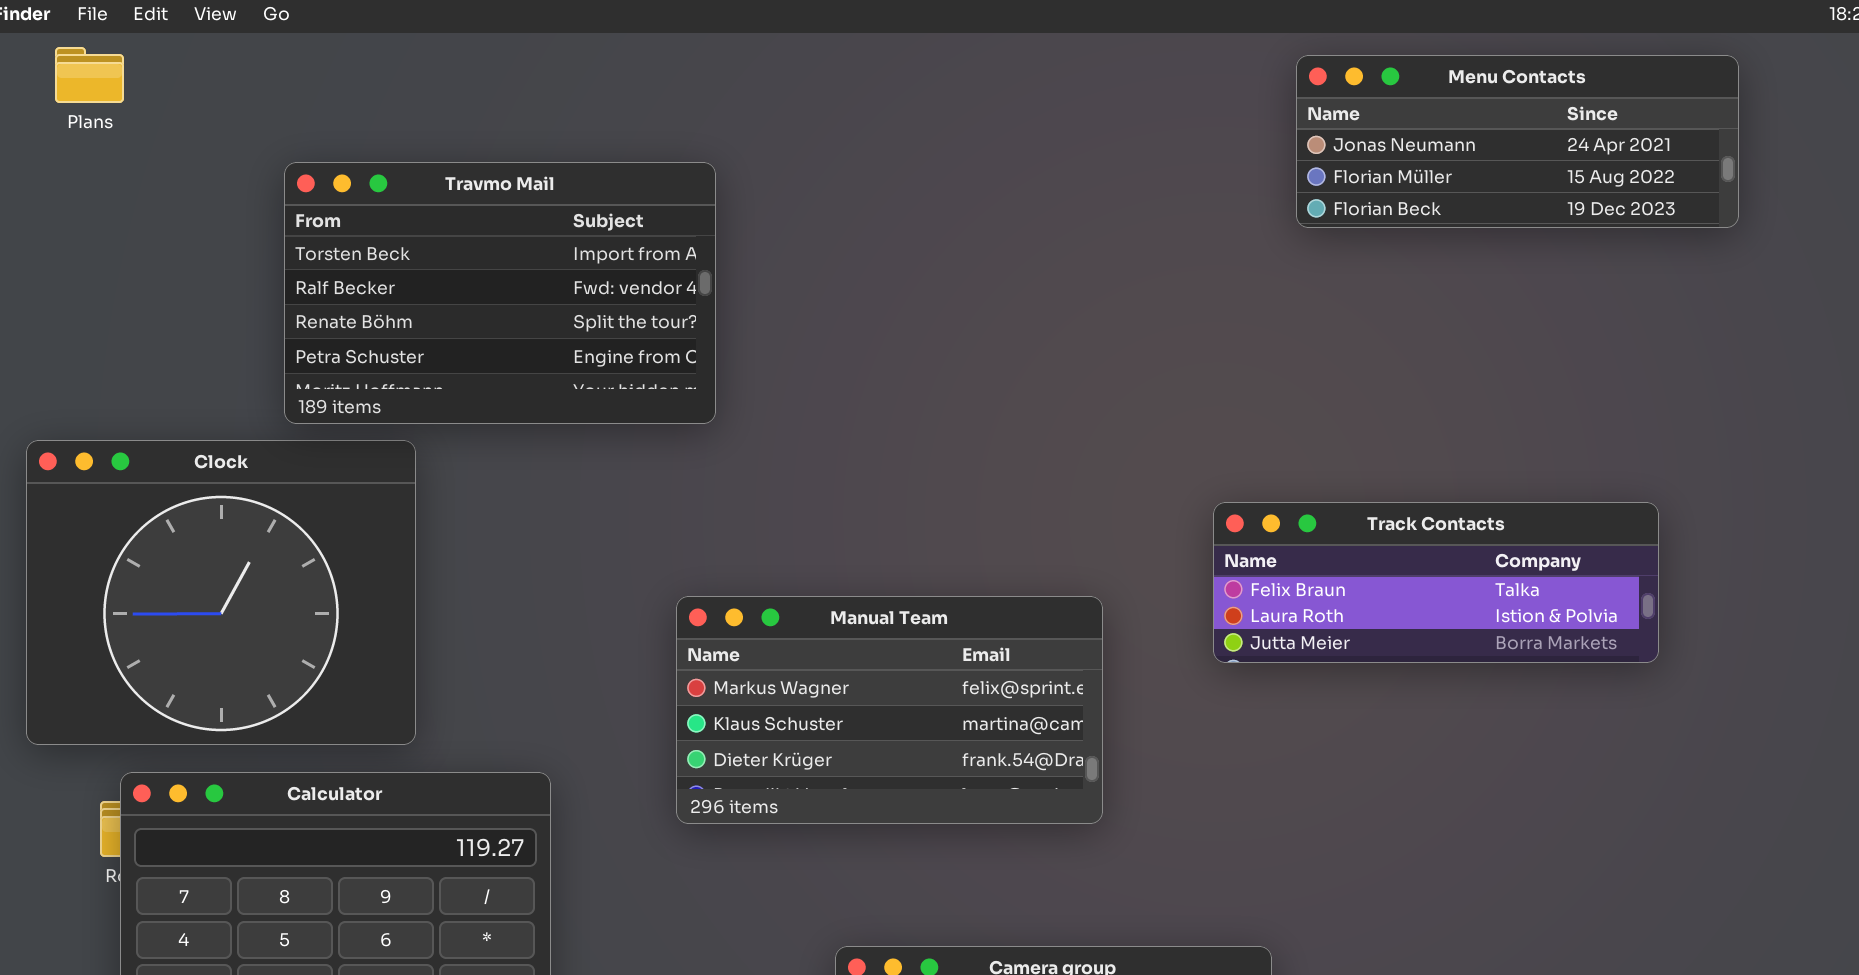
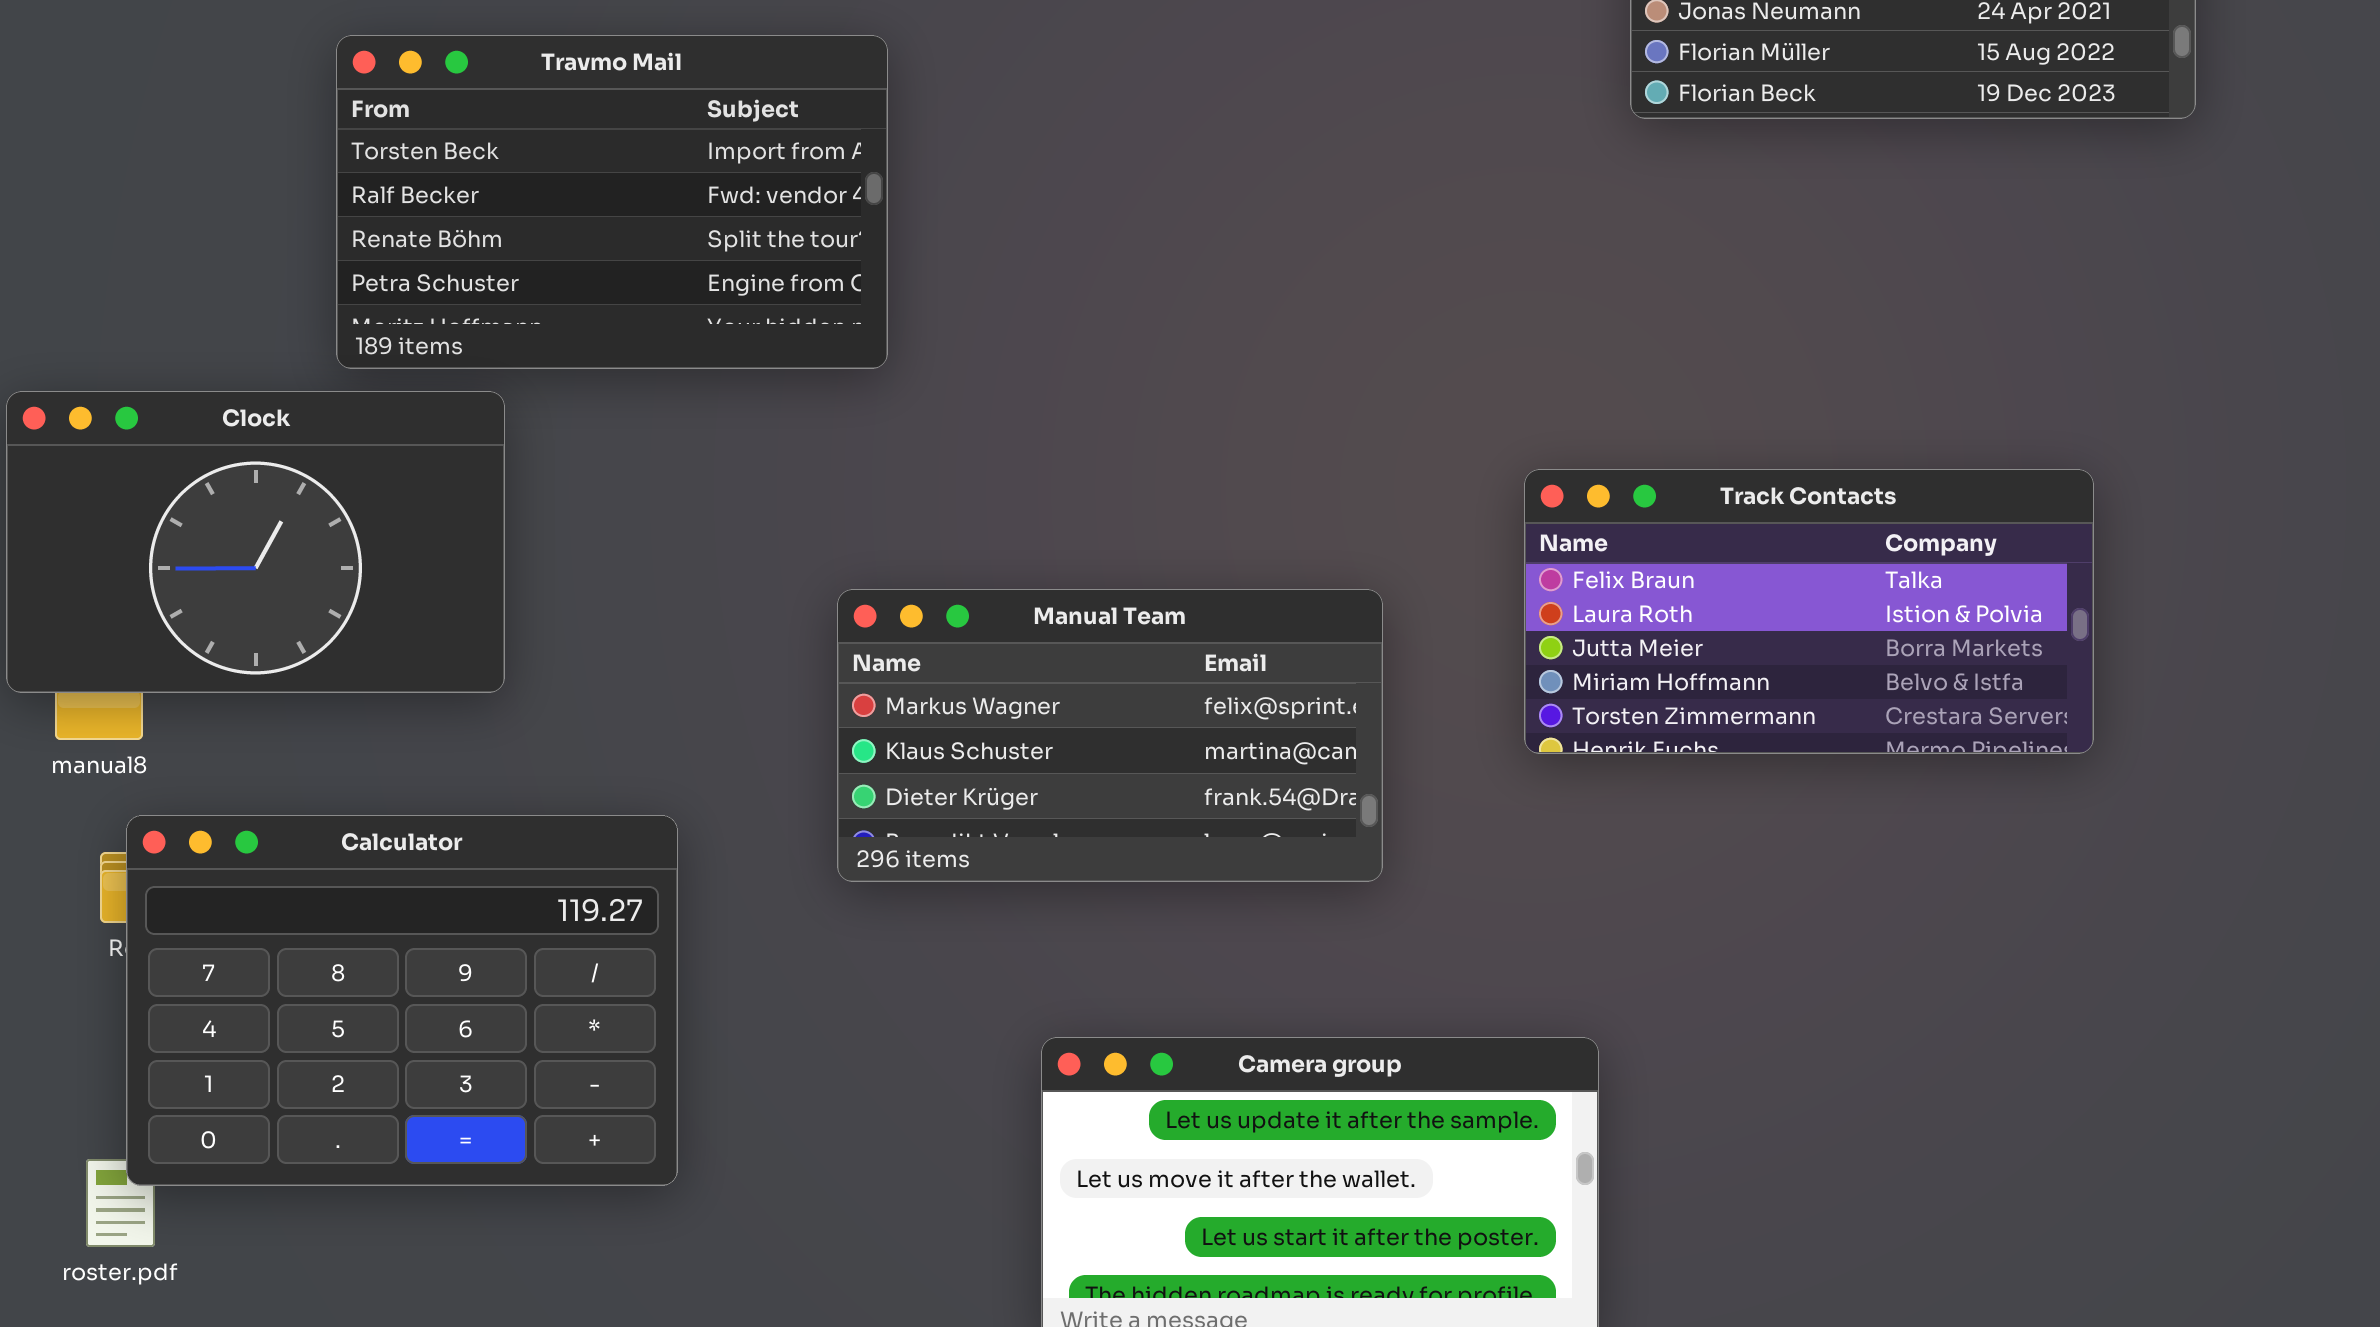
Clock: [26,440,416,745] -> [6,391,505,693], resized
Track Contacts: [1213,502,1659,663] -> [1524,469,2094,754], resized

